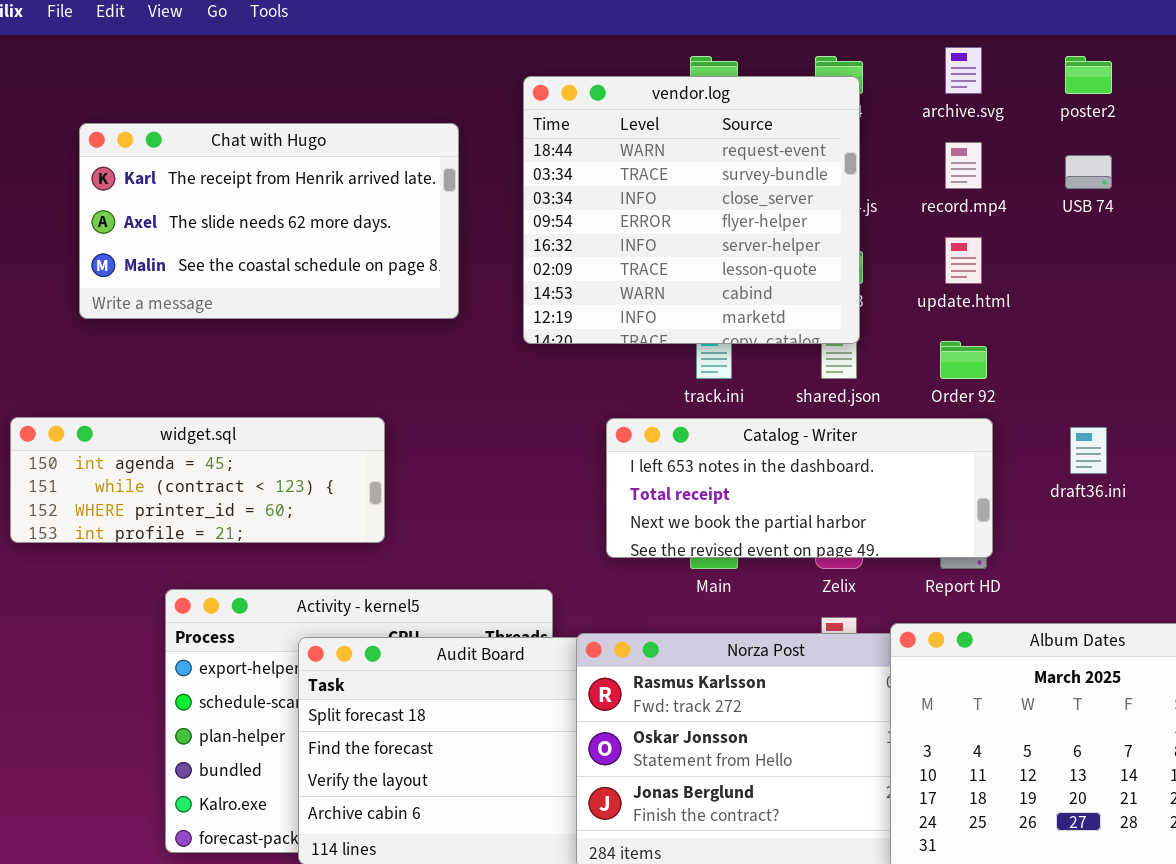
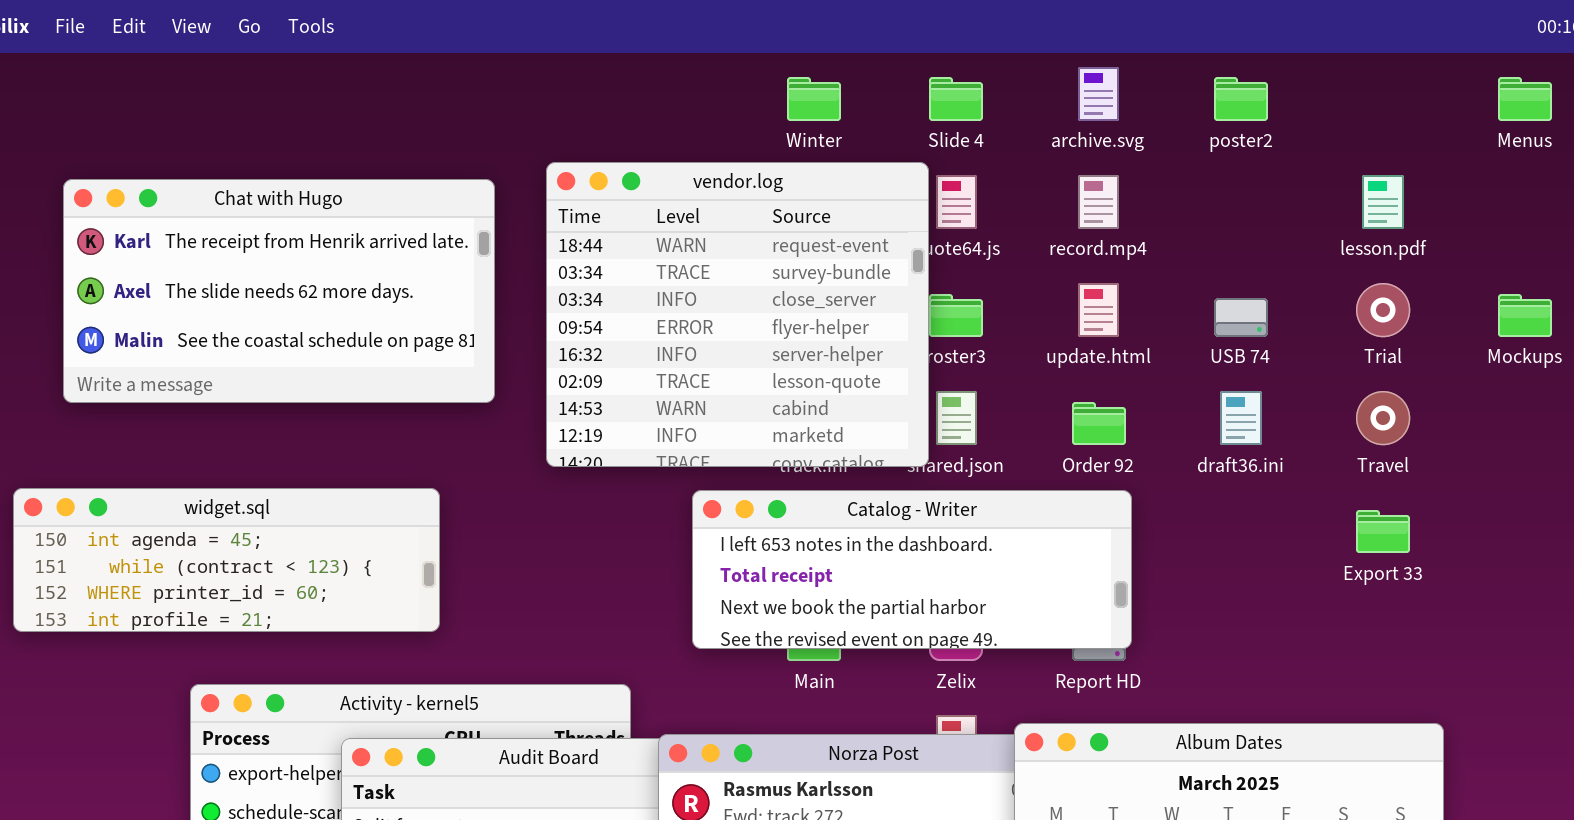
vendor.log: [523,76,860,344] -> [546,162,929,467], moved
Chat with Hugo: [79,123,459,319] -> [63,179,495,403], moved
USB 74: [1065,155,1112,189] -> [1214,298,1268,337], moved
draft36.ini: [1070,427,1107,474] -> [1220,391,1262,445], moved

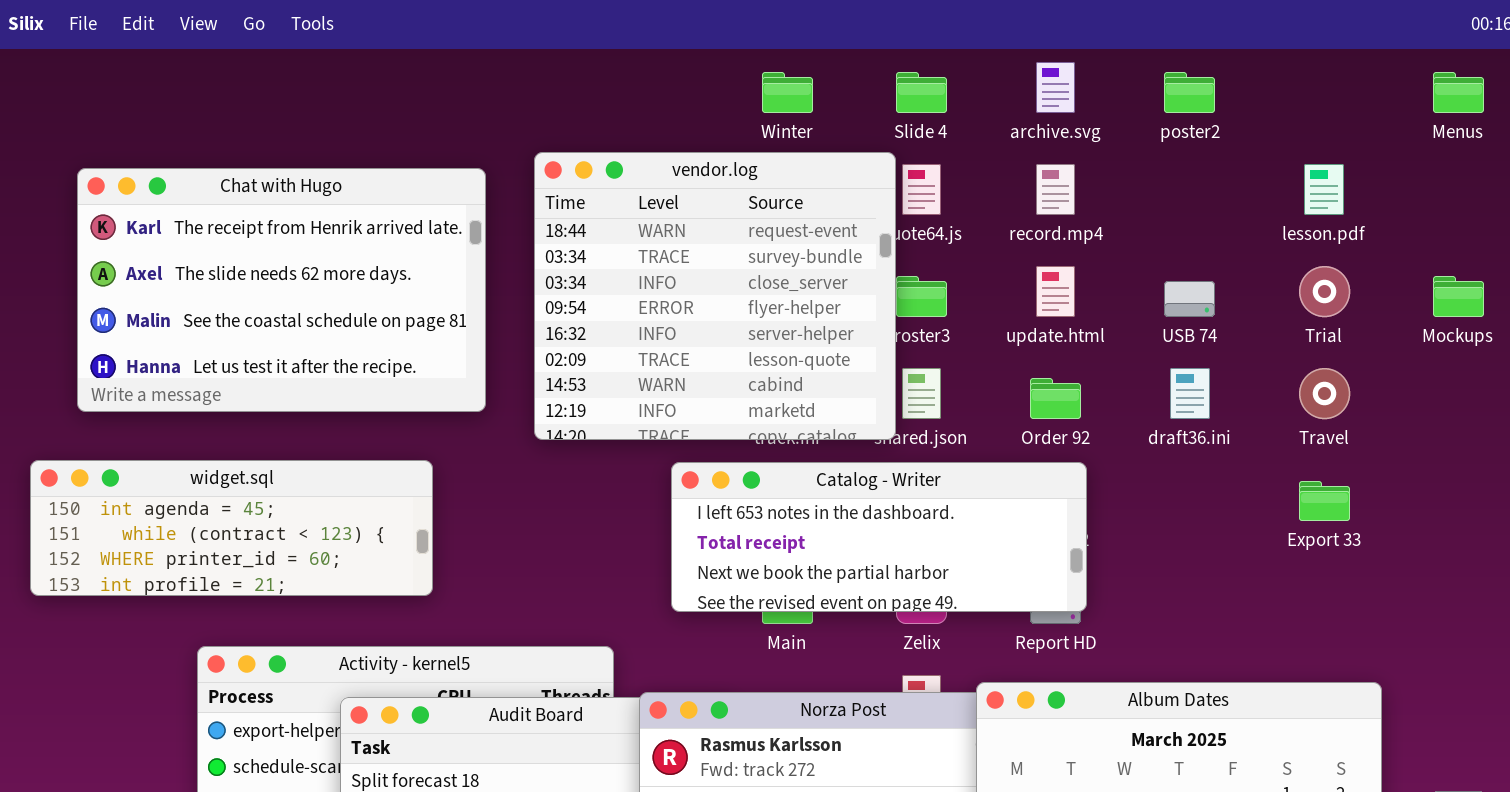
Chat with Hugo: [63,179,495,403] -> [77,168,486,412], resized

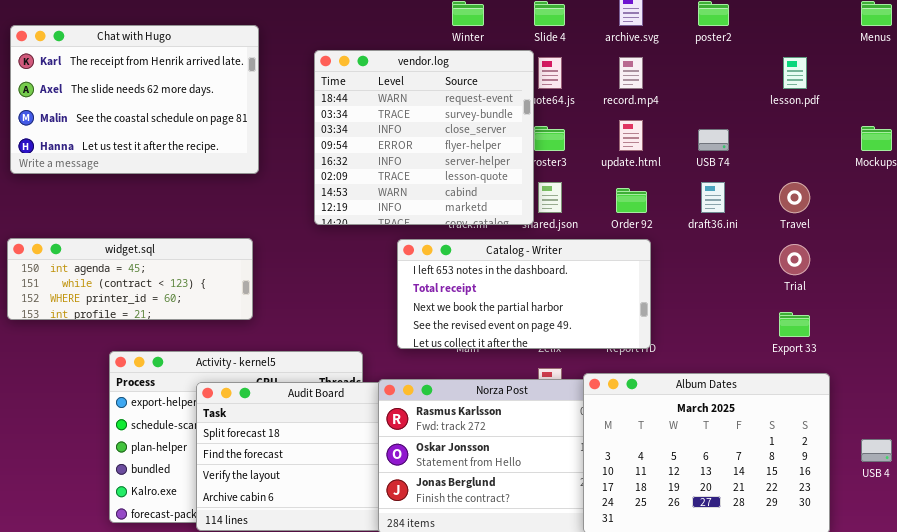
Chat with Hugo: [77,168,486,412] -> [10,25,259,174], moved
Trial: [1299,266,1350,317] -> [779,244,810,275], moved
Catalog - Writer: [671,462,1087,612] -> [397,239,651,349], resized
Export 33: [1299,481,1350,521] -> [779,312,810,337], moved

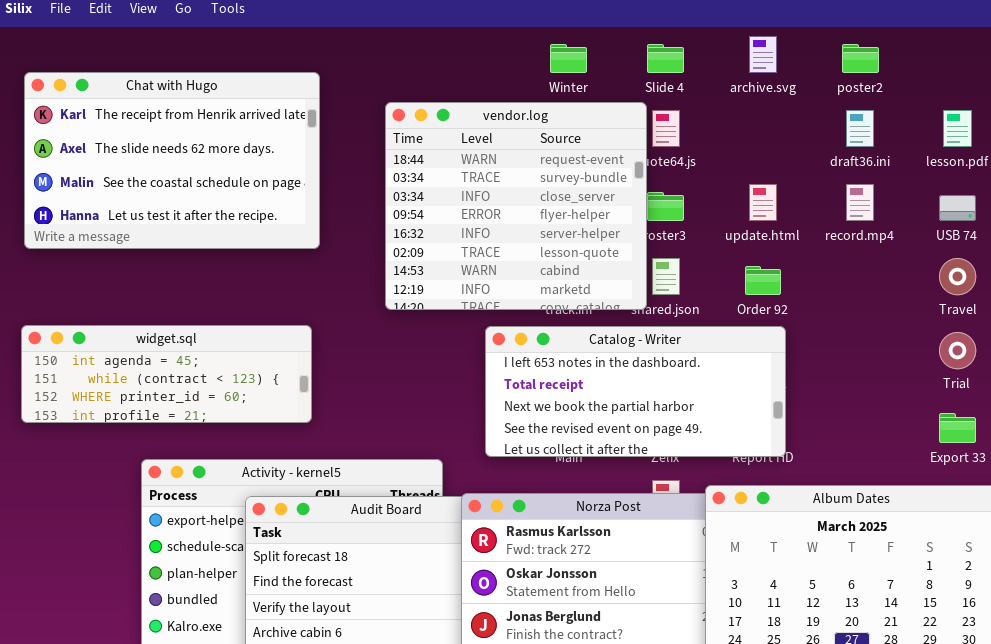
record.mp4: [619,57,643,89] -> [846,184,874,221], moved
USB 74: [698,129,729,151] -> [939,195,976,221], moved
draft36.ini: [701,182,725,213] -> [846,110,874,147], moved

